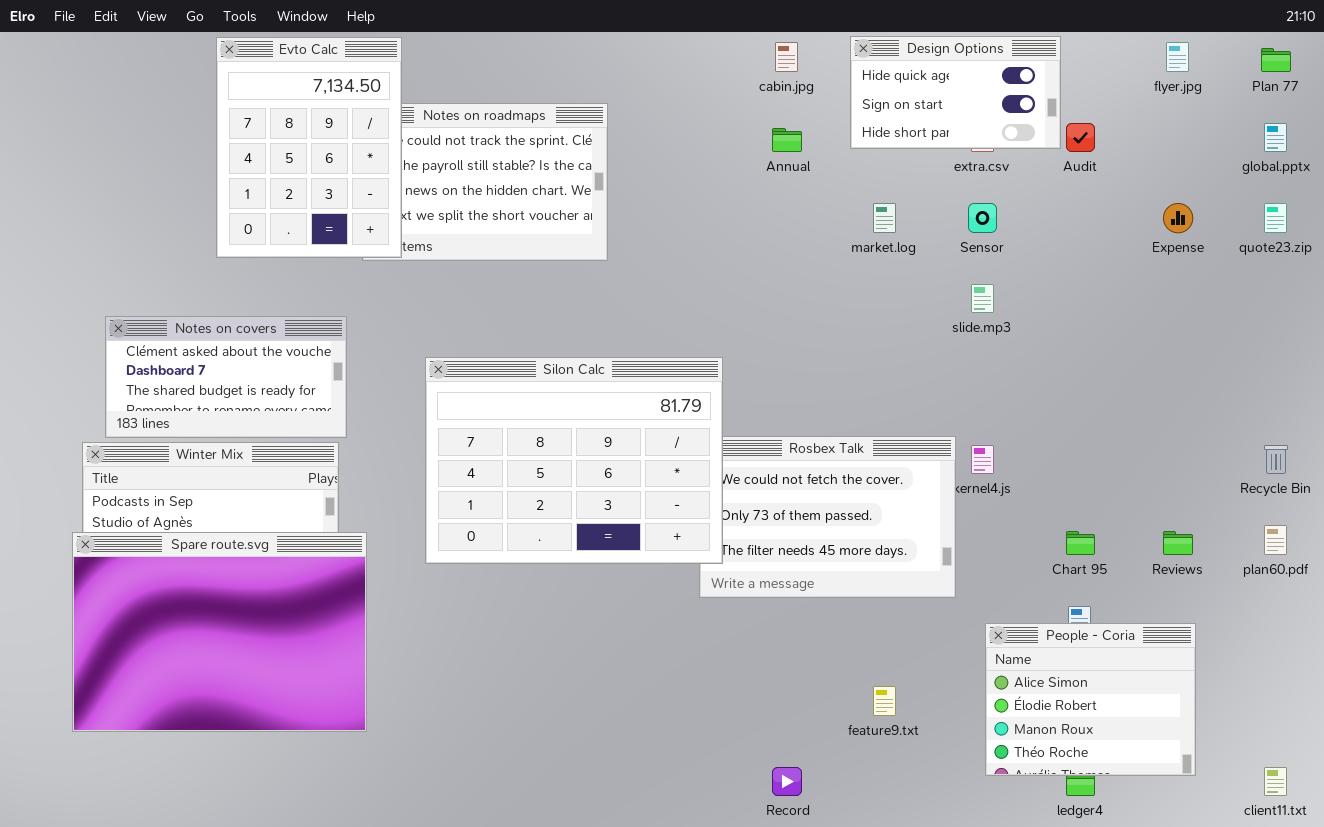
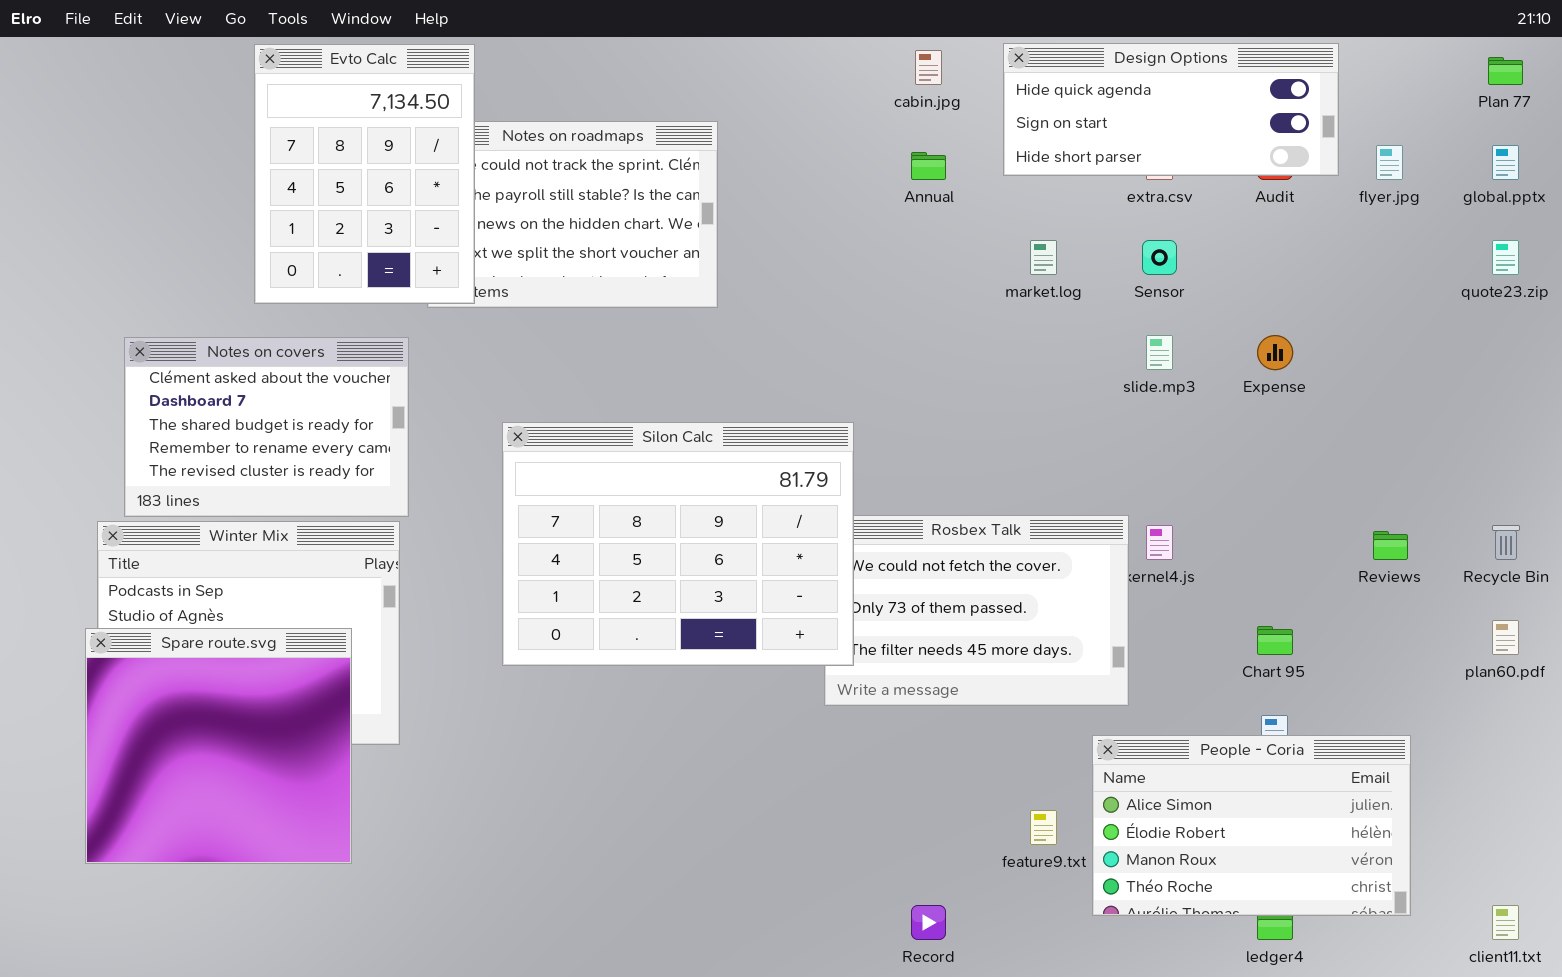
Design Options: [850,36,1061,149] -> [1003,43,1339,176], resized
flyer.jpg: [1166,42,1189,72] -> [1376,145,1403,180], moved
Expense: [1163,203,1193,233] -> [1257,335,1293,370], moved
Notes on covers: [105,316,347,438] -> [124,337,409,517], resized
Reviews: [1163,531,1193,555] -> [1373,531,1408,560], moved
Spare route.svg: [72,532,367,732] -> [85,628,352,864], resized
People - Coria: [985,623,1196,776] -> [1092,735,1411,916], resized

